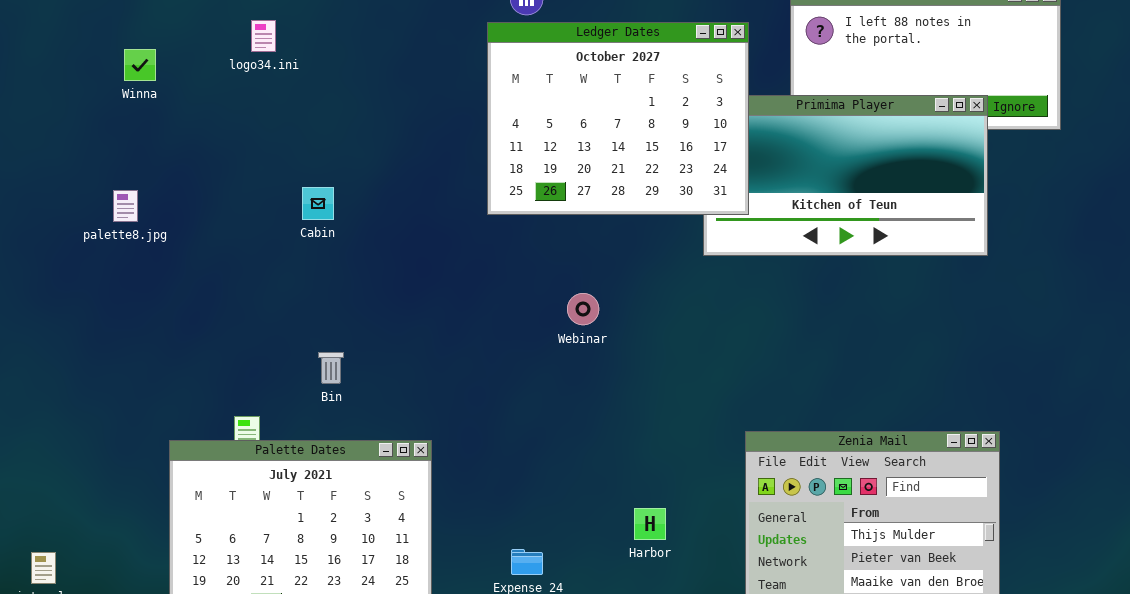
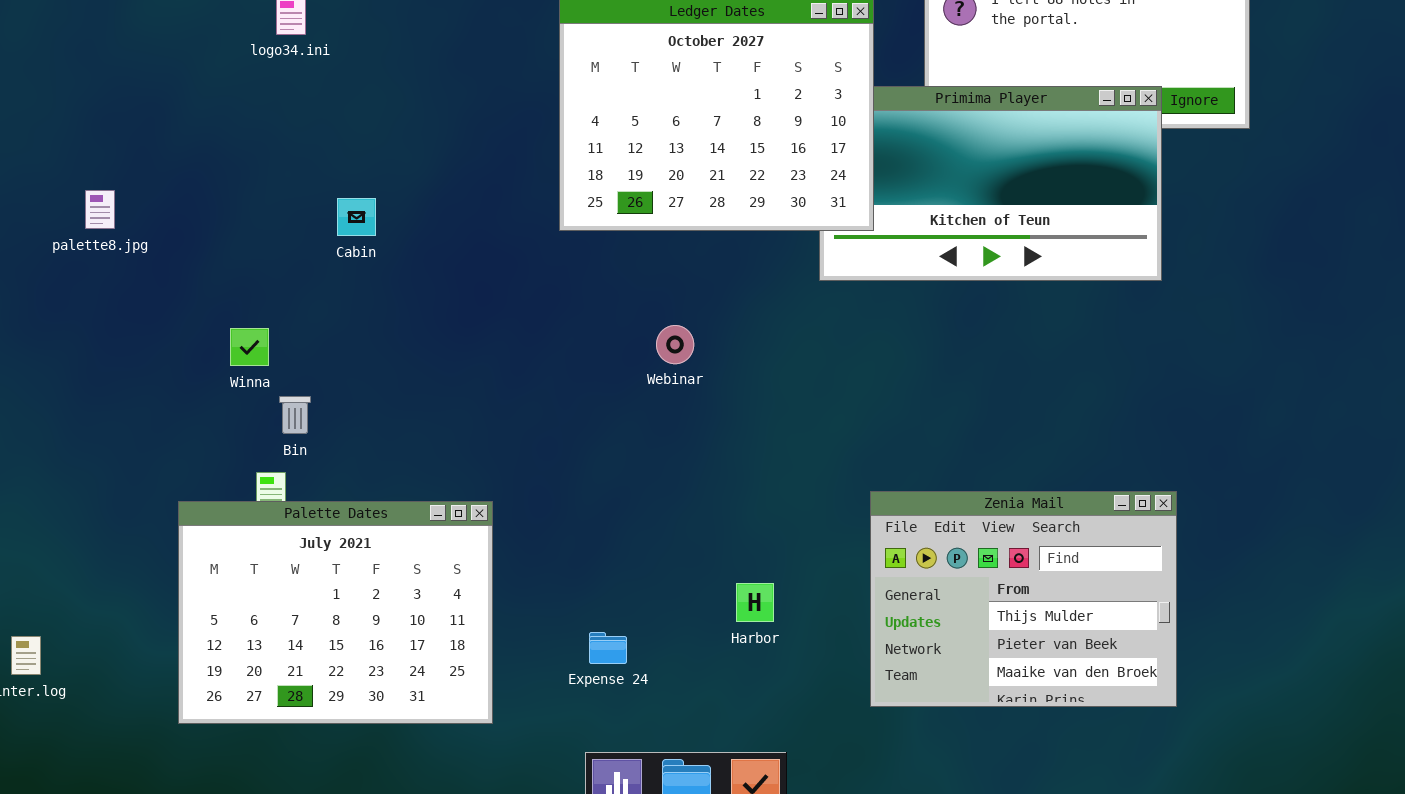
Winna: [124,49,156,81] -> [230,328,269,366], moved
palette8.jpg: [113,190,138,222] -> [85,190,115,229], moved
Bin: [318,352,344,384] -> [279,396,311,434], moved

